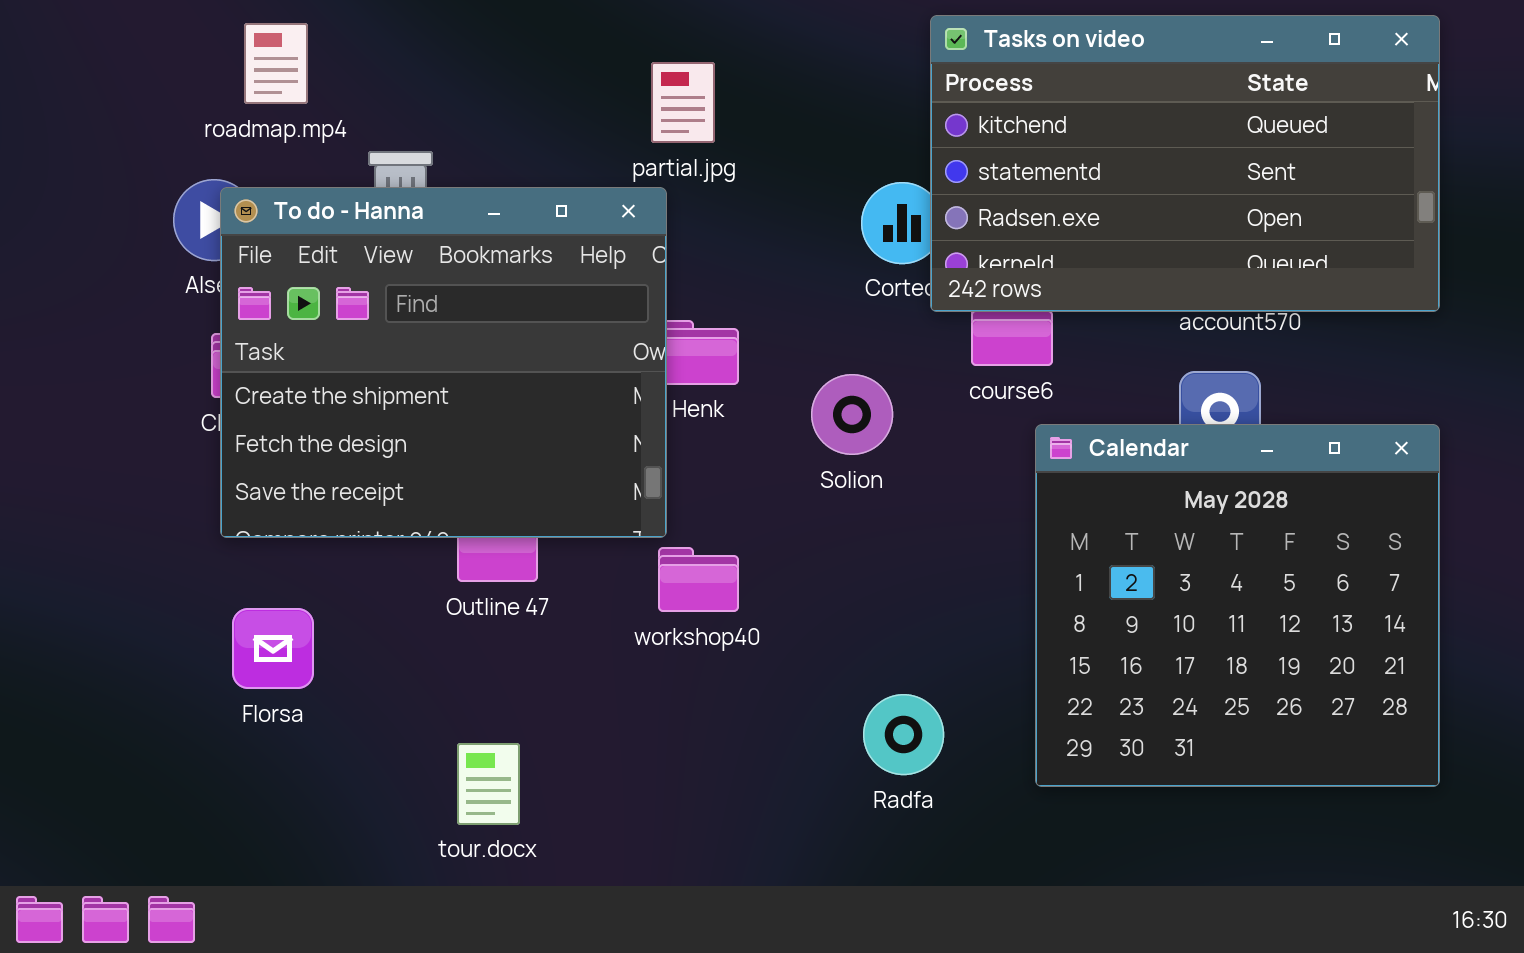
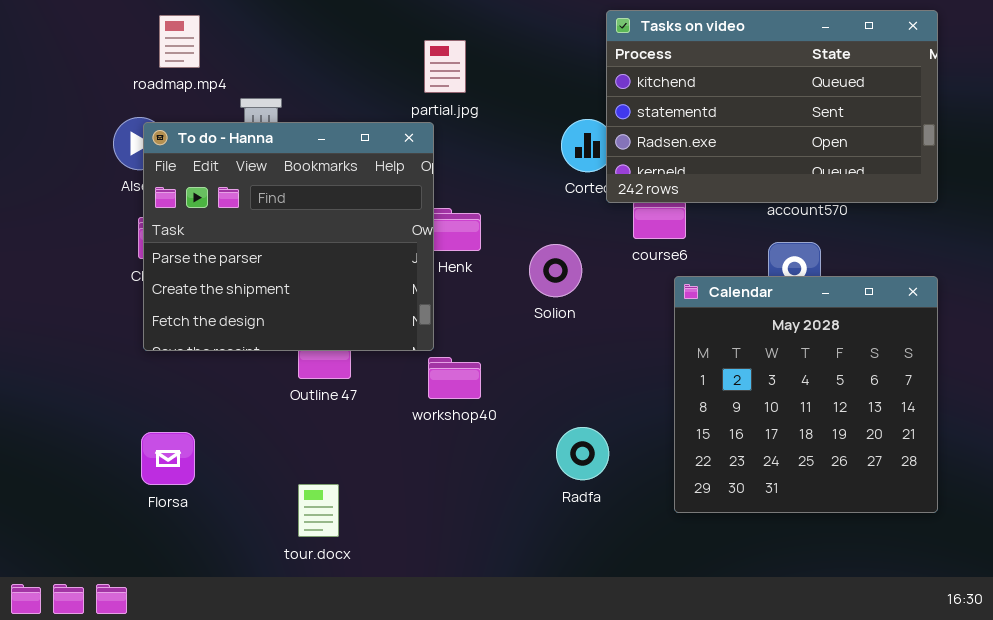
To do - Hanna: [220,187,667,538] -> [143,122,434,351], scrolled up 1 row
Florsa: [232,608,314,689] -> [141,432,195,485], moved
Radfa: [863,694,944,775] -> [556,427,609,480], moved

